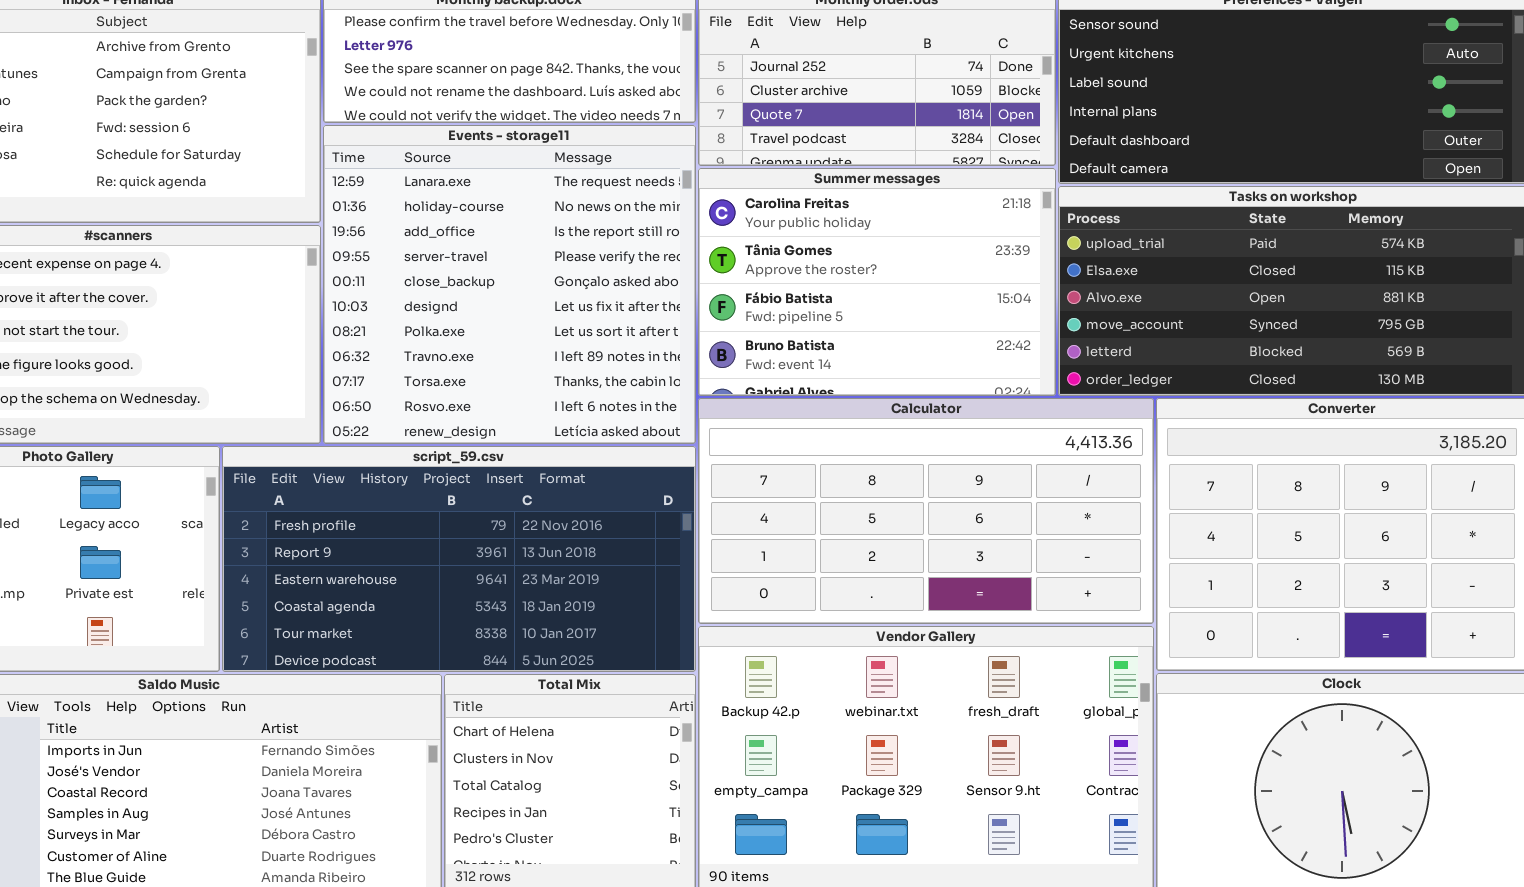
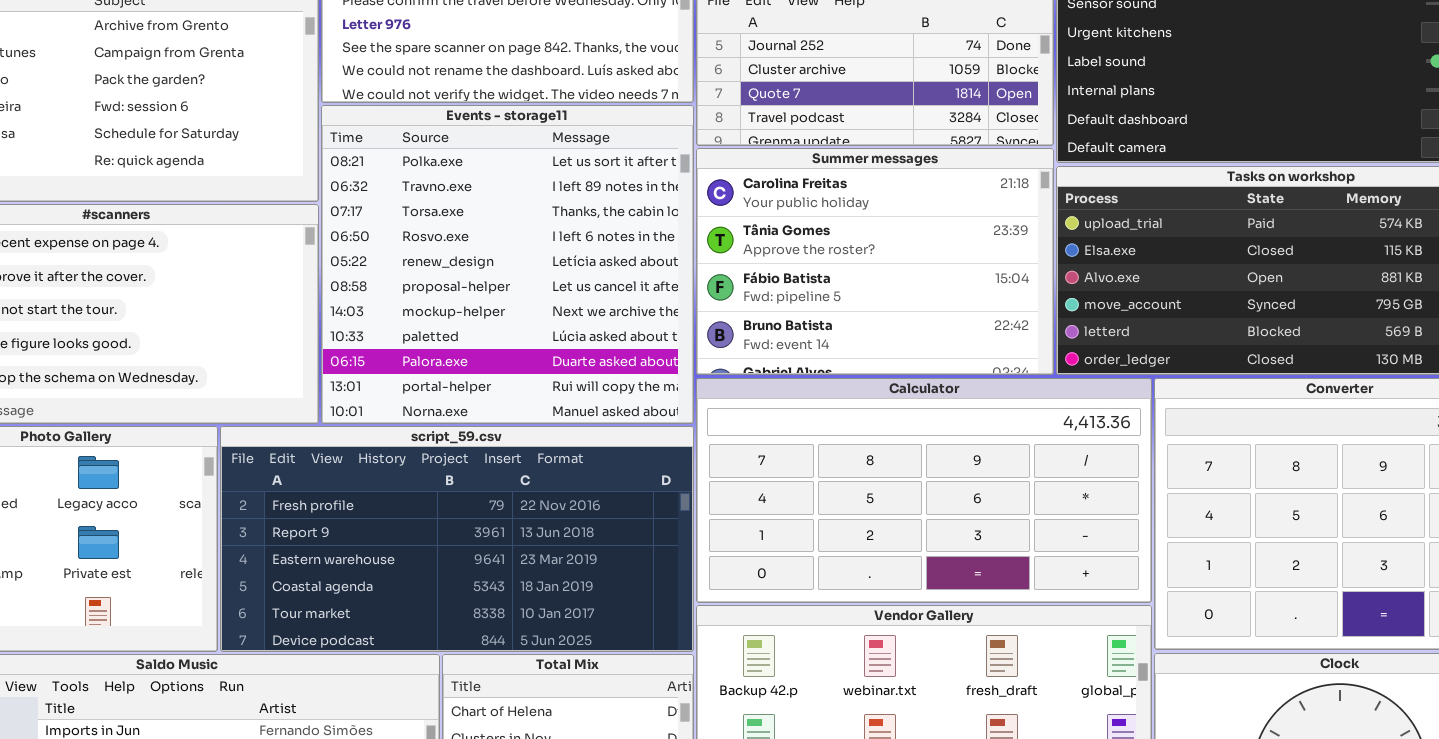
Events - storage11: [323,125,696,444] -> [321,105,694,424], scrolled down 6 rows

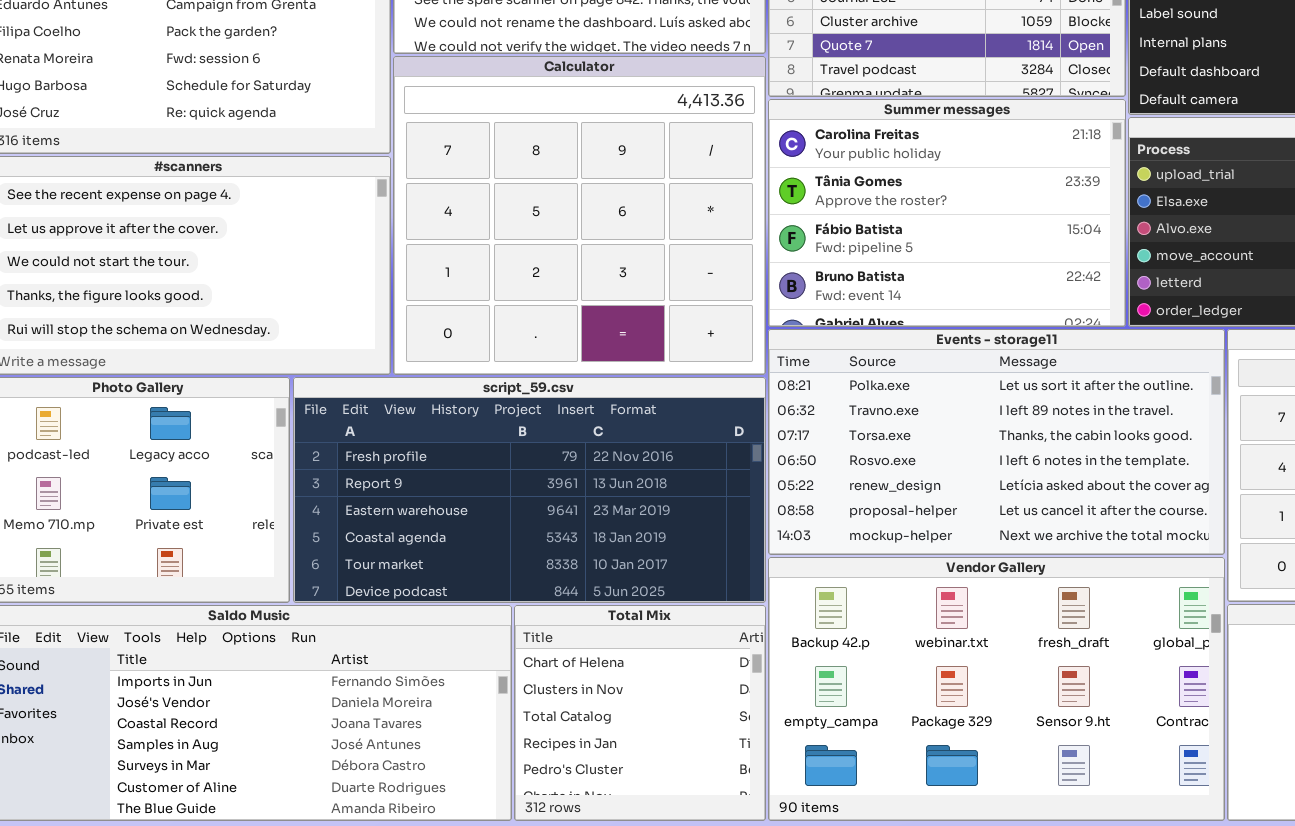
Events - storage11: [321,105,694,424] -> [768,329,1225,555], moved, resized
Calculator: [696,378,1152,603] -> [393,56,766,375], moved, resized

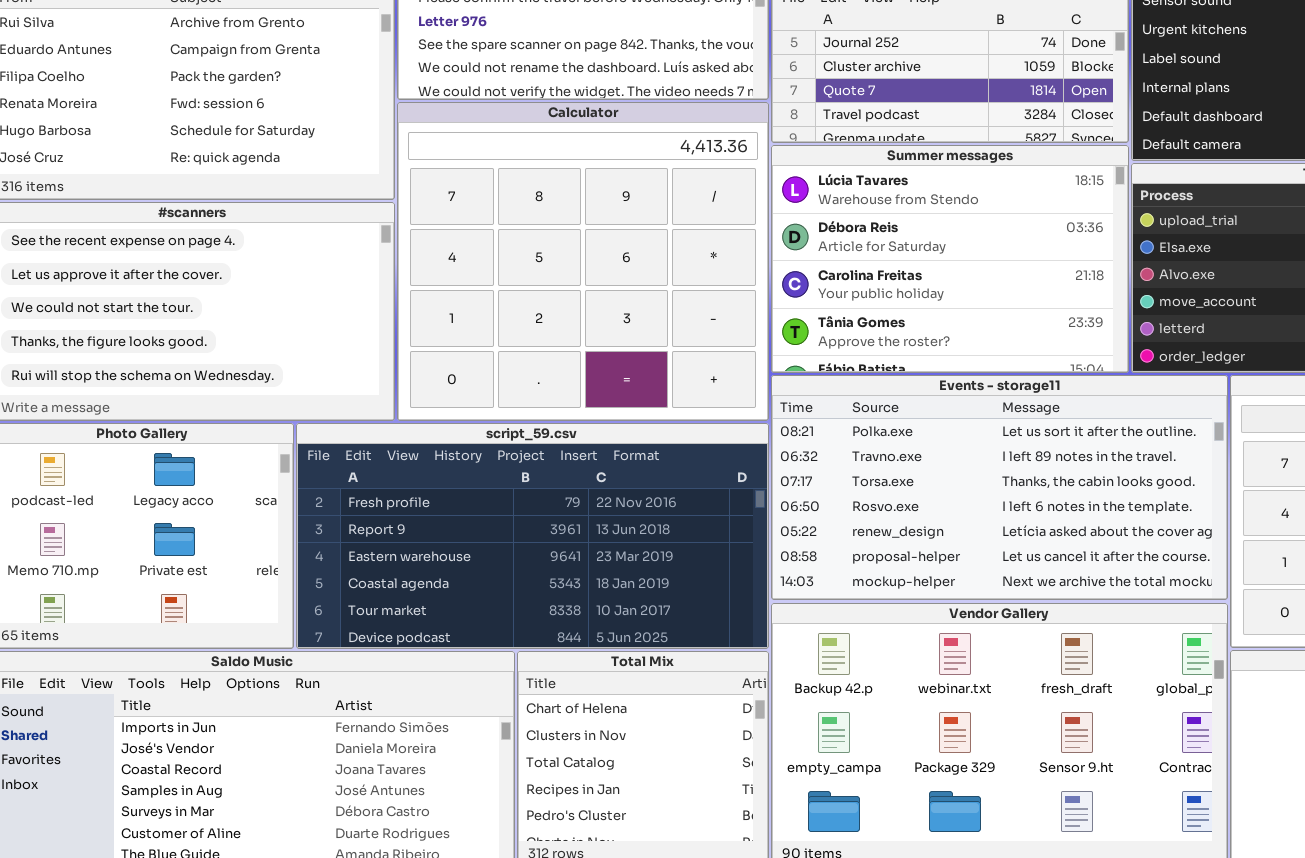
Summer messages: [768,99,1126,327] -> [771,145,1129,373], scrolled up 2 rows

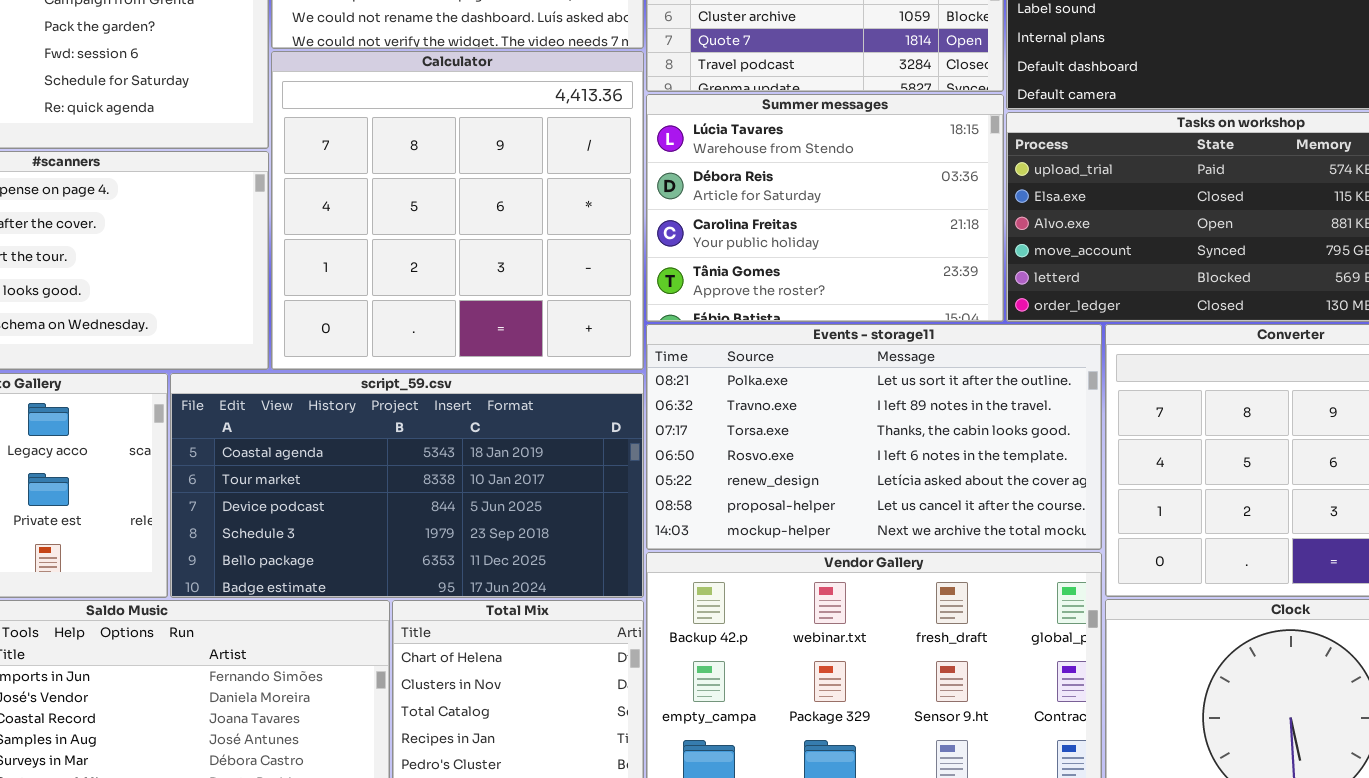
script_59.csv: [296,423,769,649] -> [170,373,644,598], scrolled down 3 rows

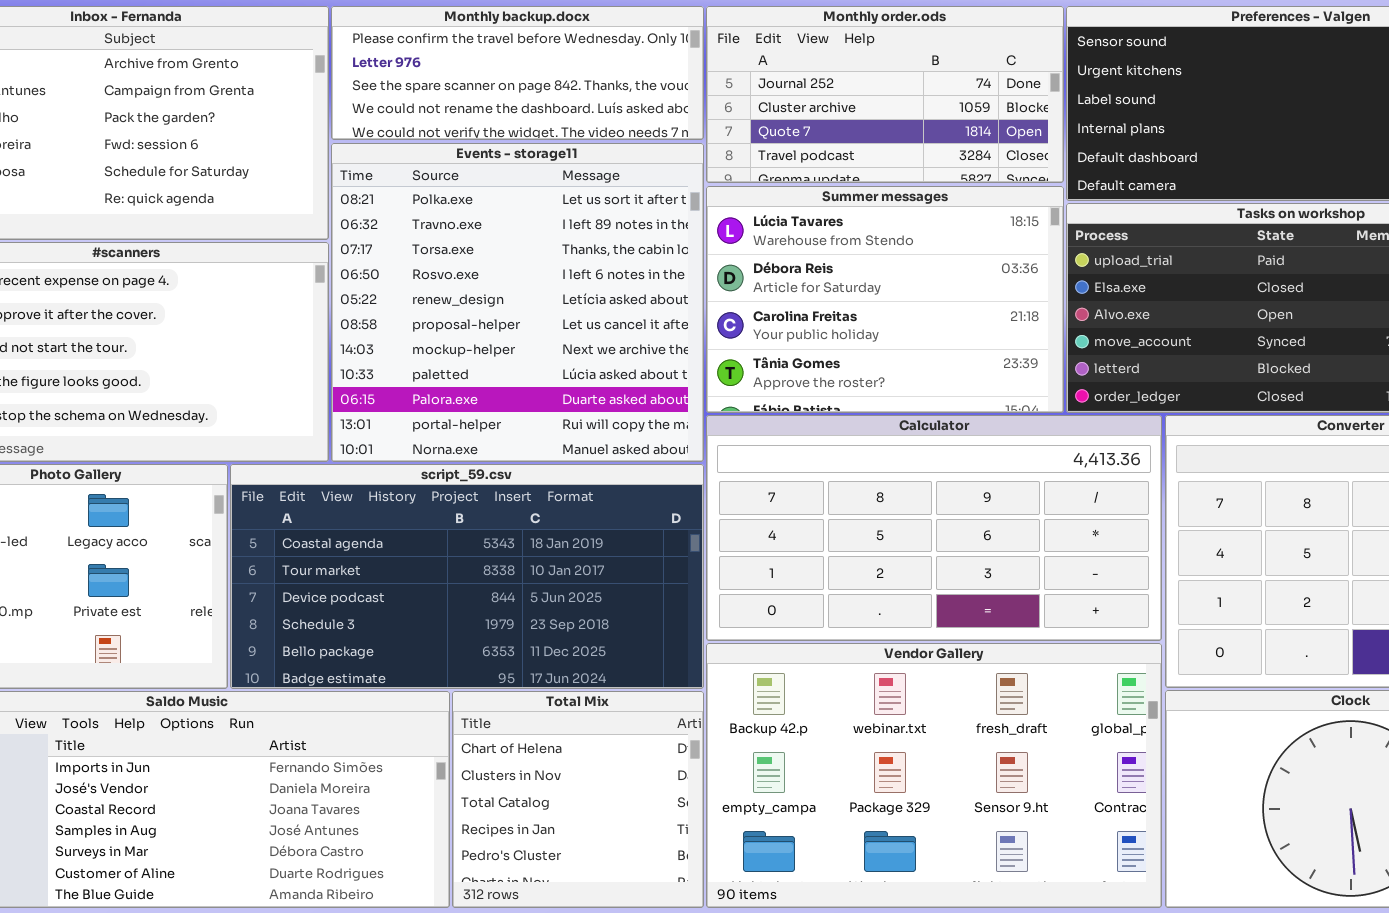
Calculator: [271,51,644,370] -> [706,415,1162,641], moved, resized
Events - storage11: [646,324,1102,550] -> [331,143,704,462], moved, resized

